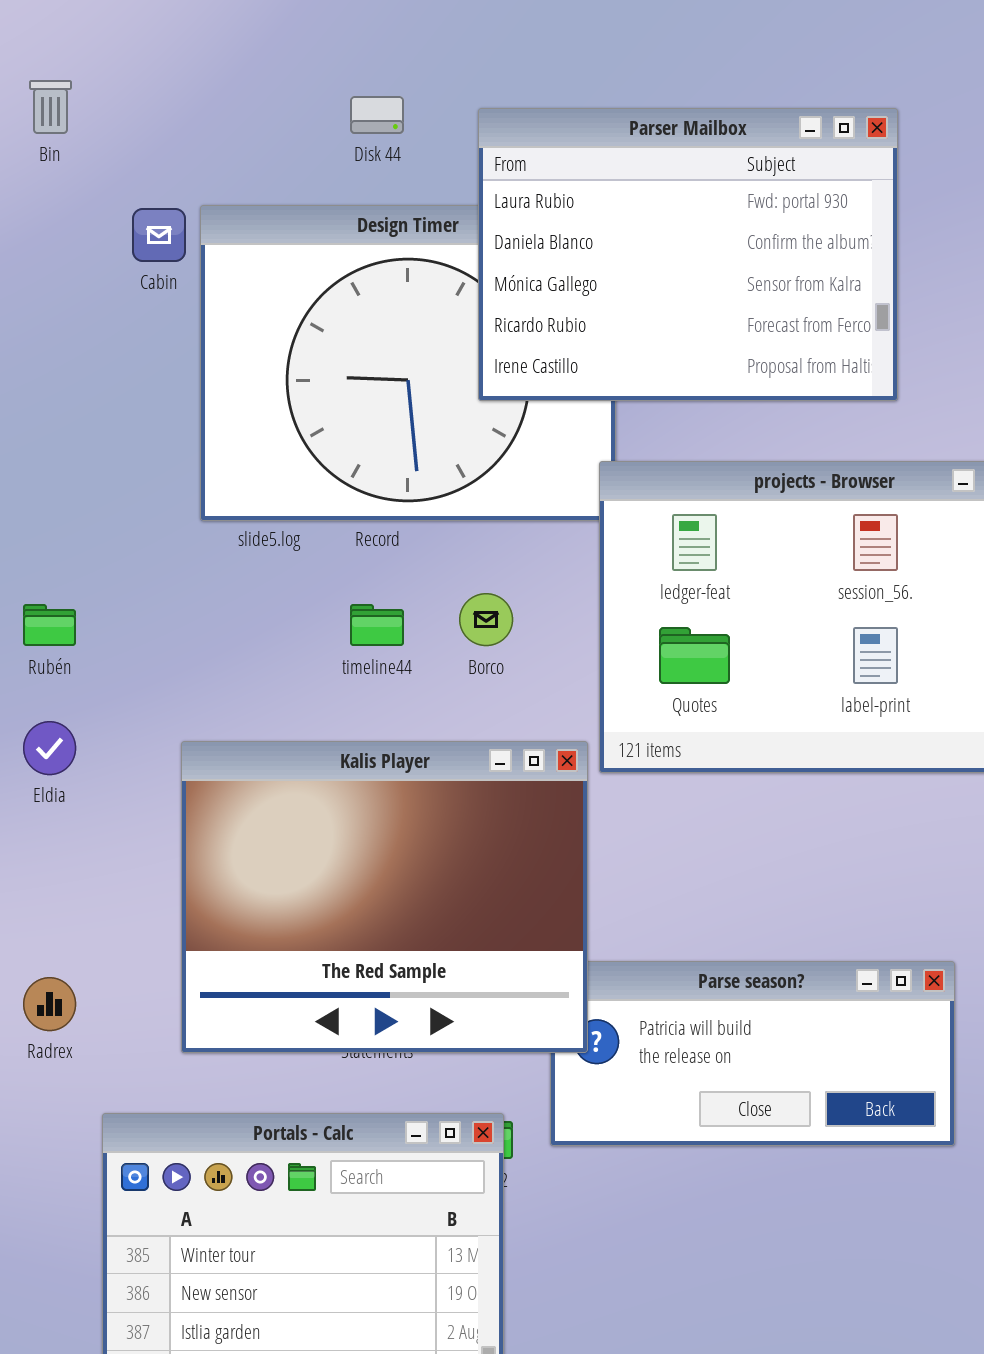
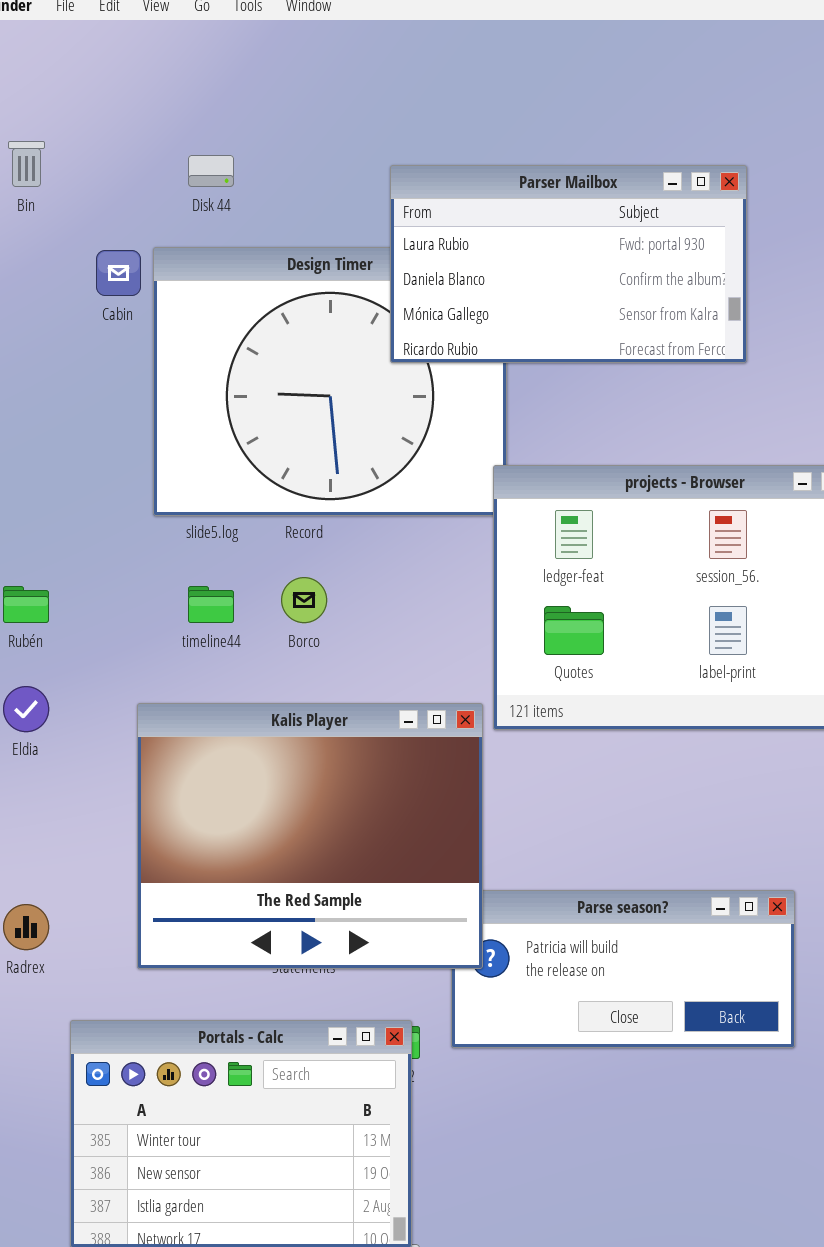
Disk 44: [350,96,404,134] -> [188,155,234,187], moved
Parser Mailbox: [478,108,898,401] -> [390,165,747,363], resized
Borco: [459,593,513,646] -> [281,577,327,623], moved
timeline44: [350,604,404,646] -> [188,586,234,623], moved

